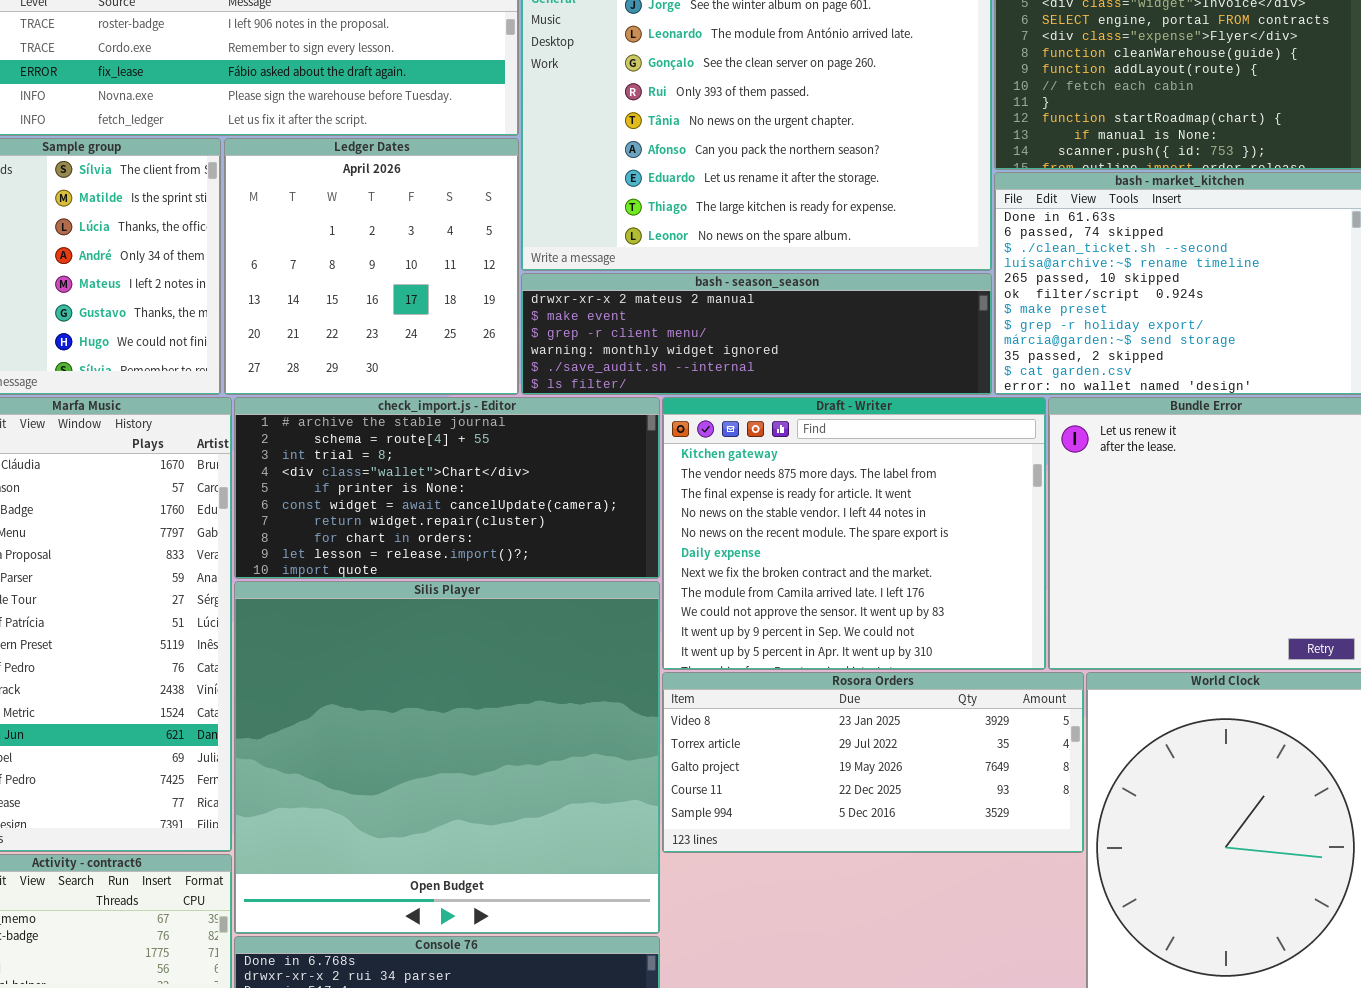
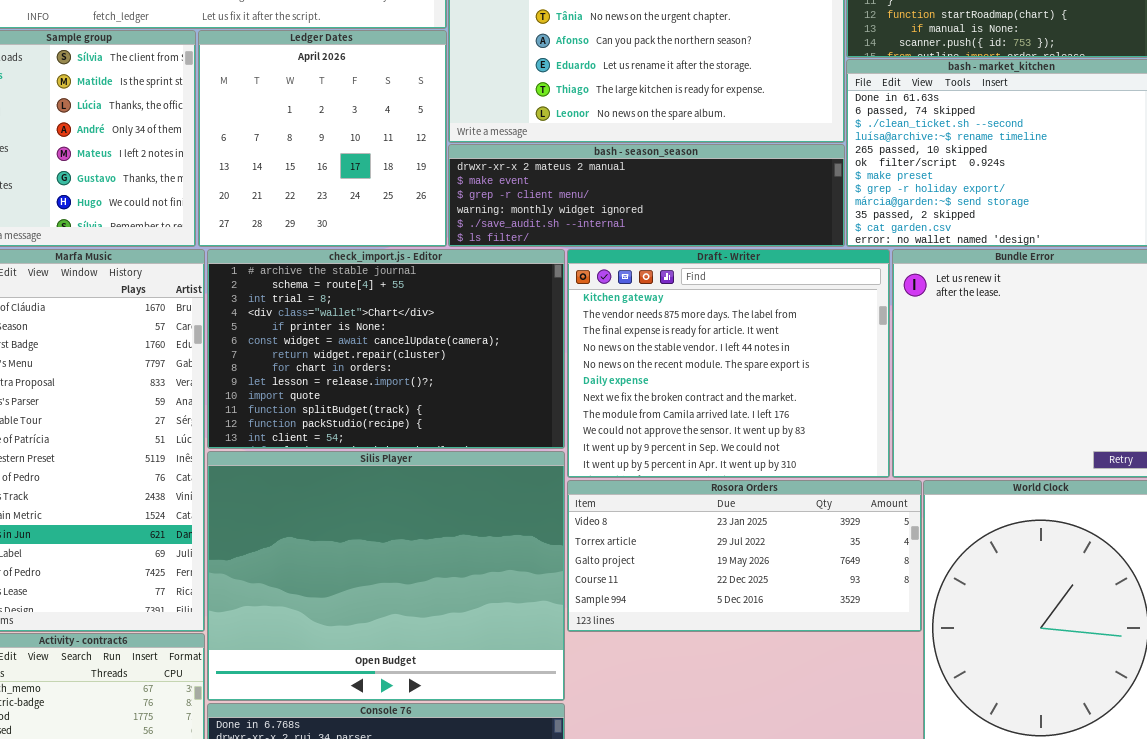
check_import.js - Editor: [234,397,660,579] -> [207,249,565,449], resized
Silis Player: [234,581,660,934] -> [207,451,565,701], resized

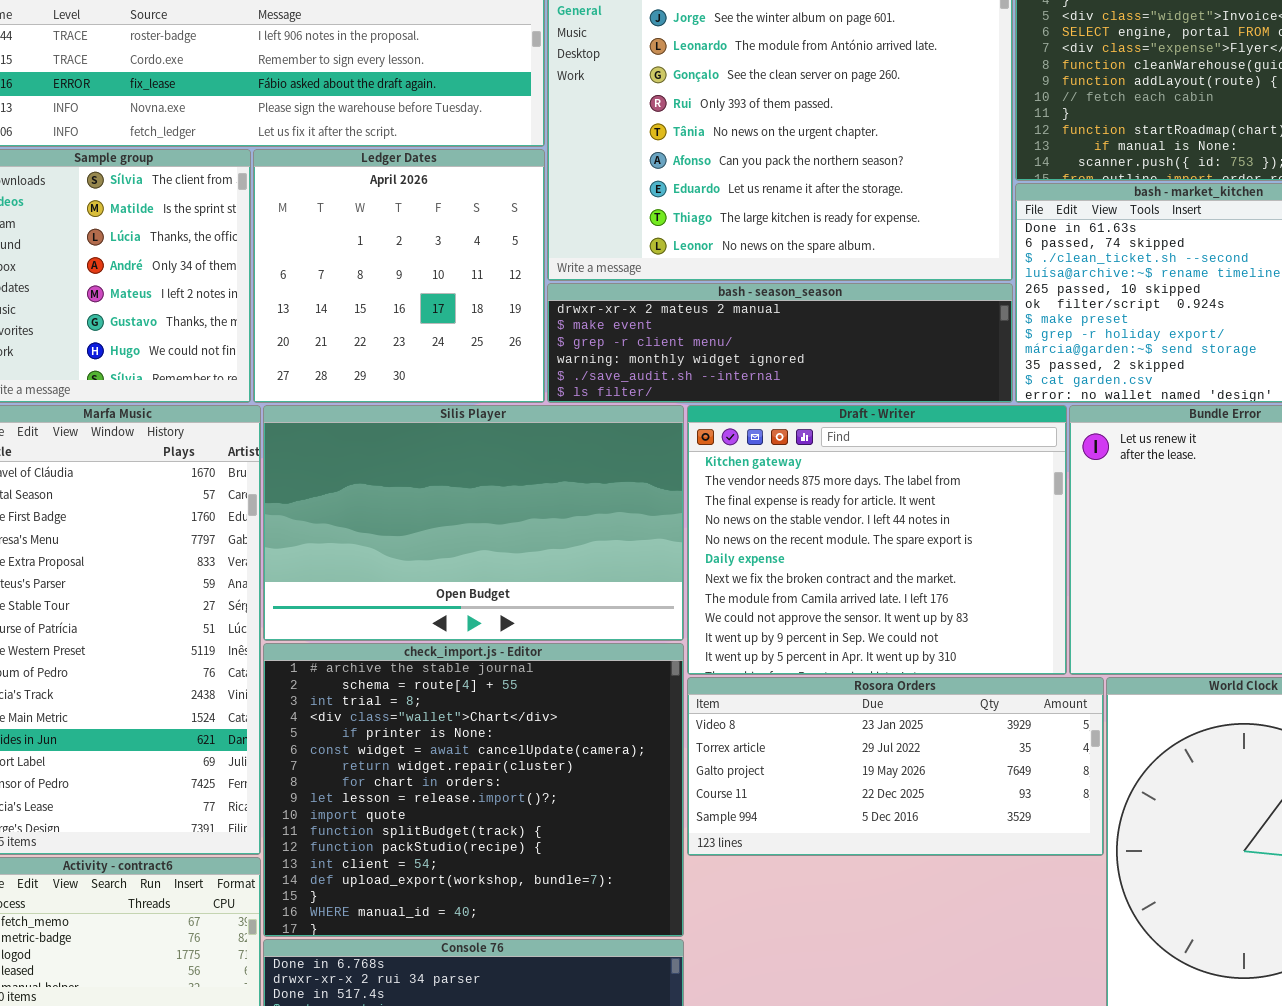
check_import.js - Editor: [207,249,565,449] -> [263,643,684,937], moved, resized
Silis Player: [207,451,565,701] -> [263,405,684,641], moved, resized

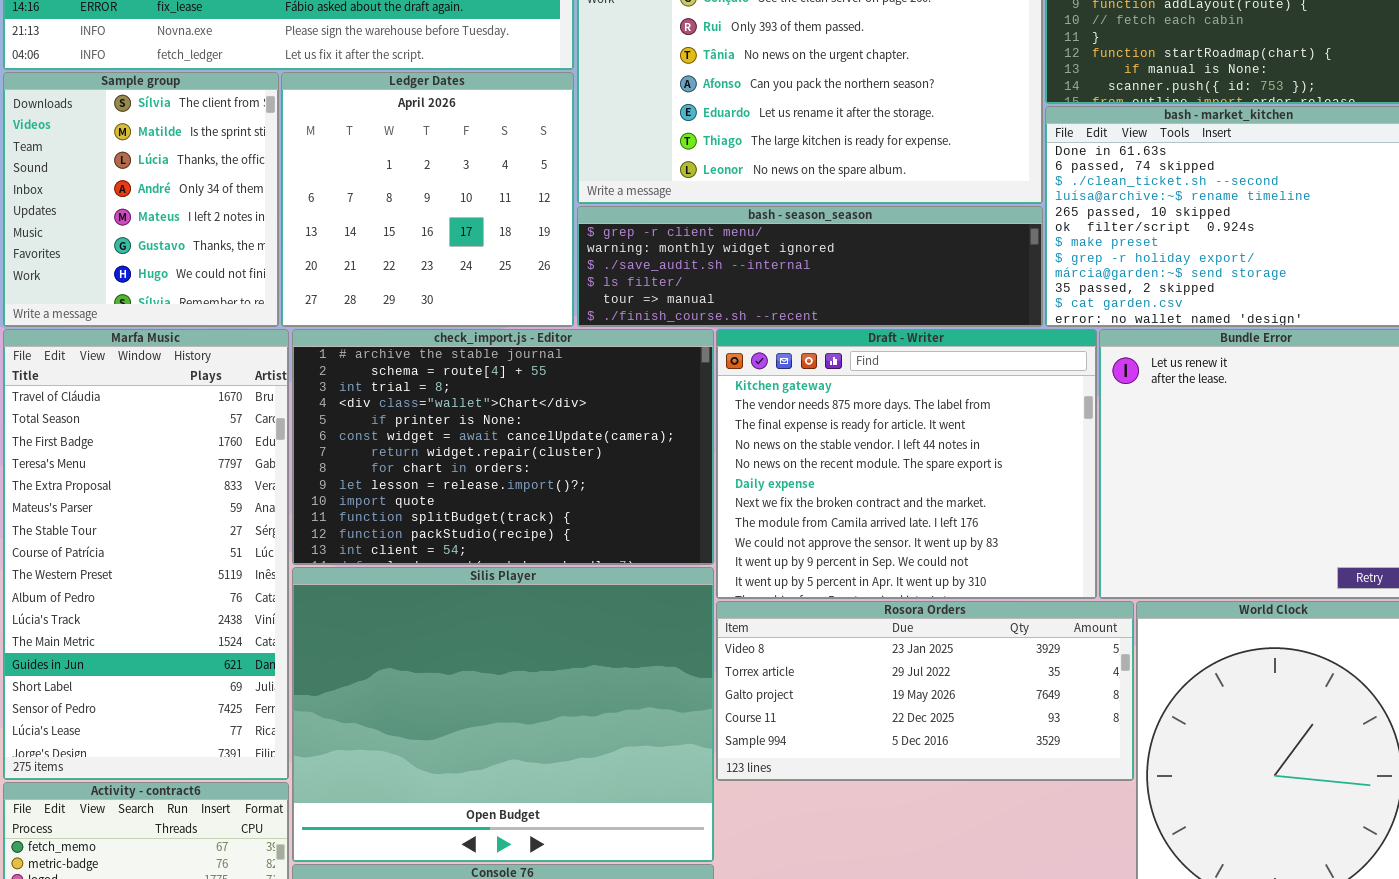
bash - season_season: [547,283,1013,403] -> [577,206,1043,327], scrolled down 2 rows
Silis Player: [263,405,684,641] -> [292,567,714,862], moved, resized
check_import.js - Editor: [263,643,684,937] -> [292,329,714,565], moved, resized

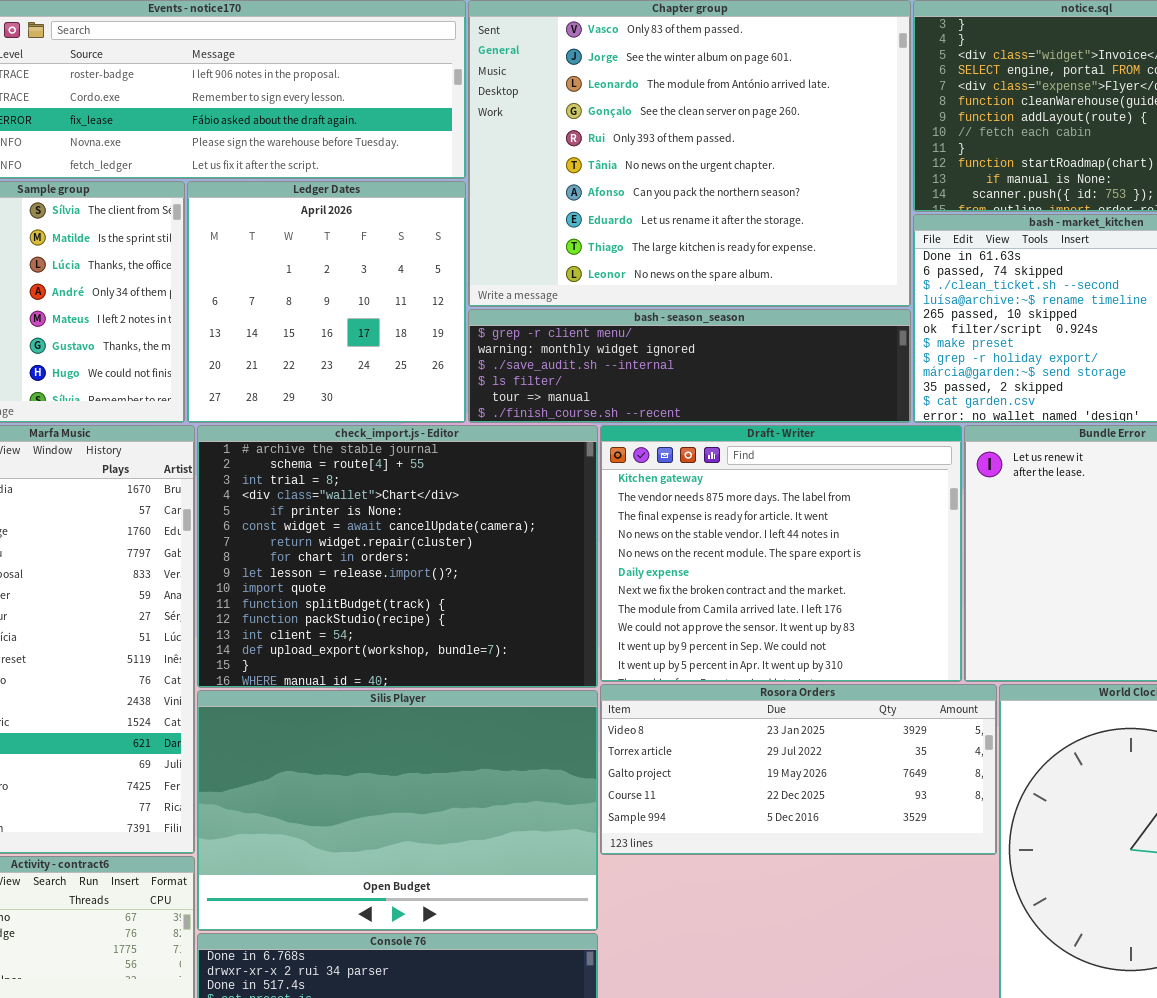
check_import.js - Editor: [292,329,714,565] -> [197,425,598,688], resized
Silis Player: [292,567,714,862] -> [197,690,598,931], resized

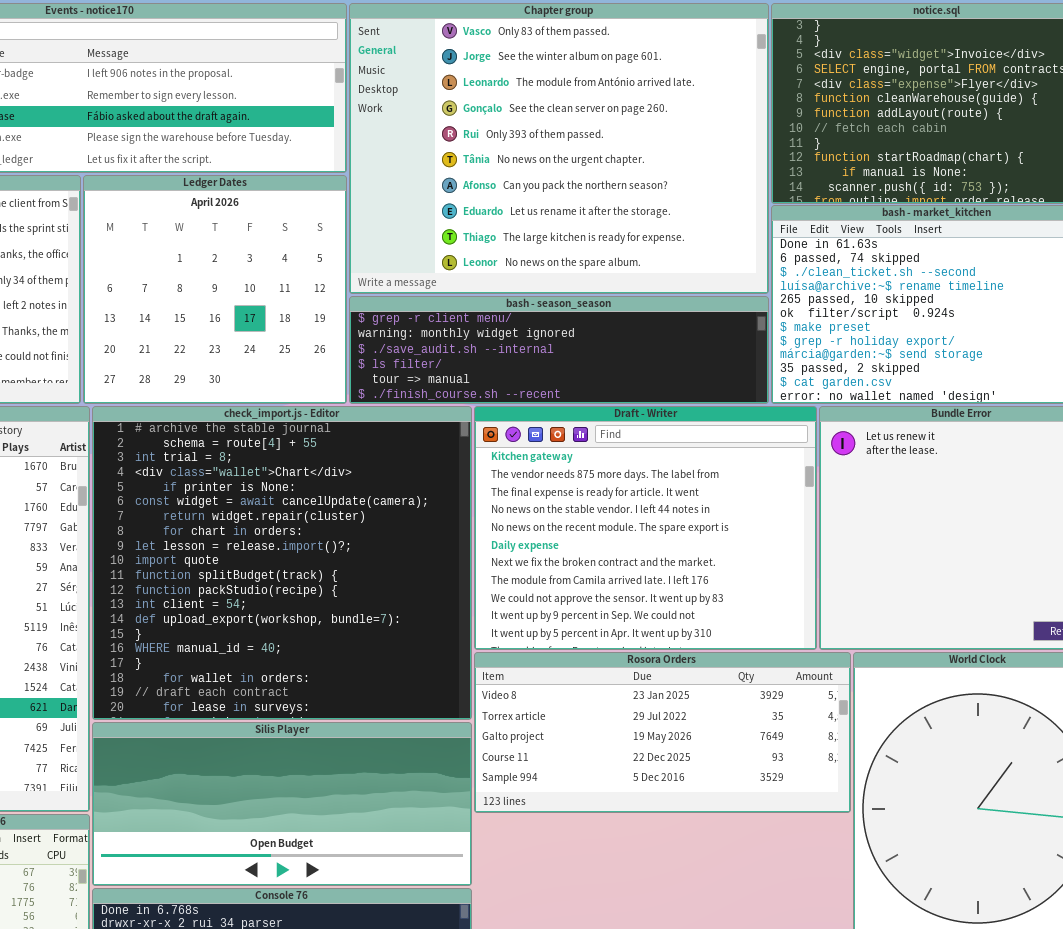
check_import.js - Editor: [197,425,598,688] -> [92,406,472,720], resized
Silis Player: [197,690,598,931] -> [92,722,472,886], resized

